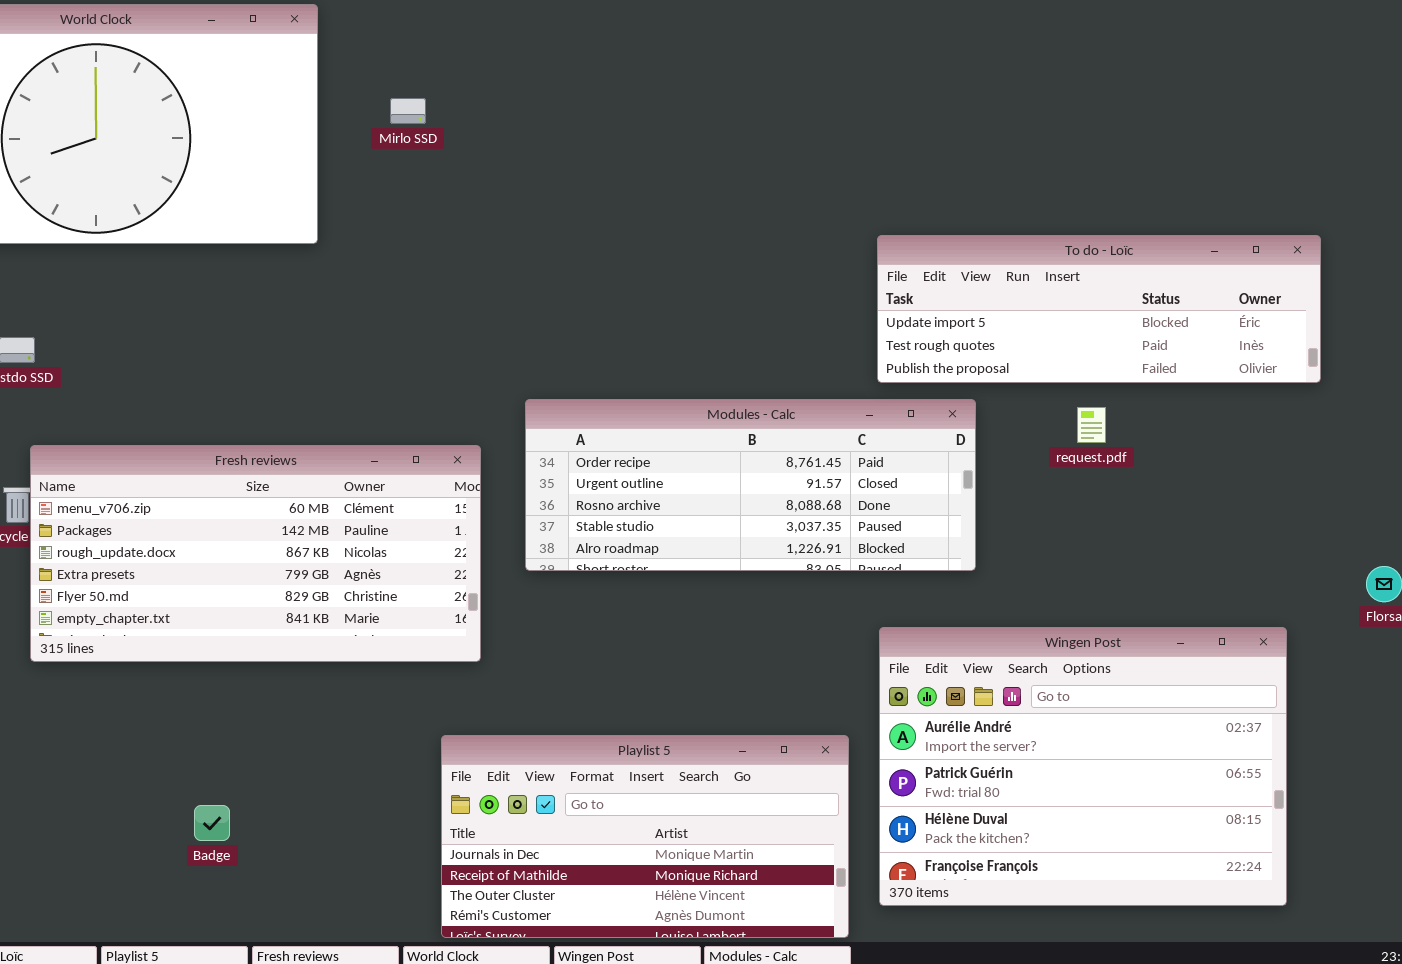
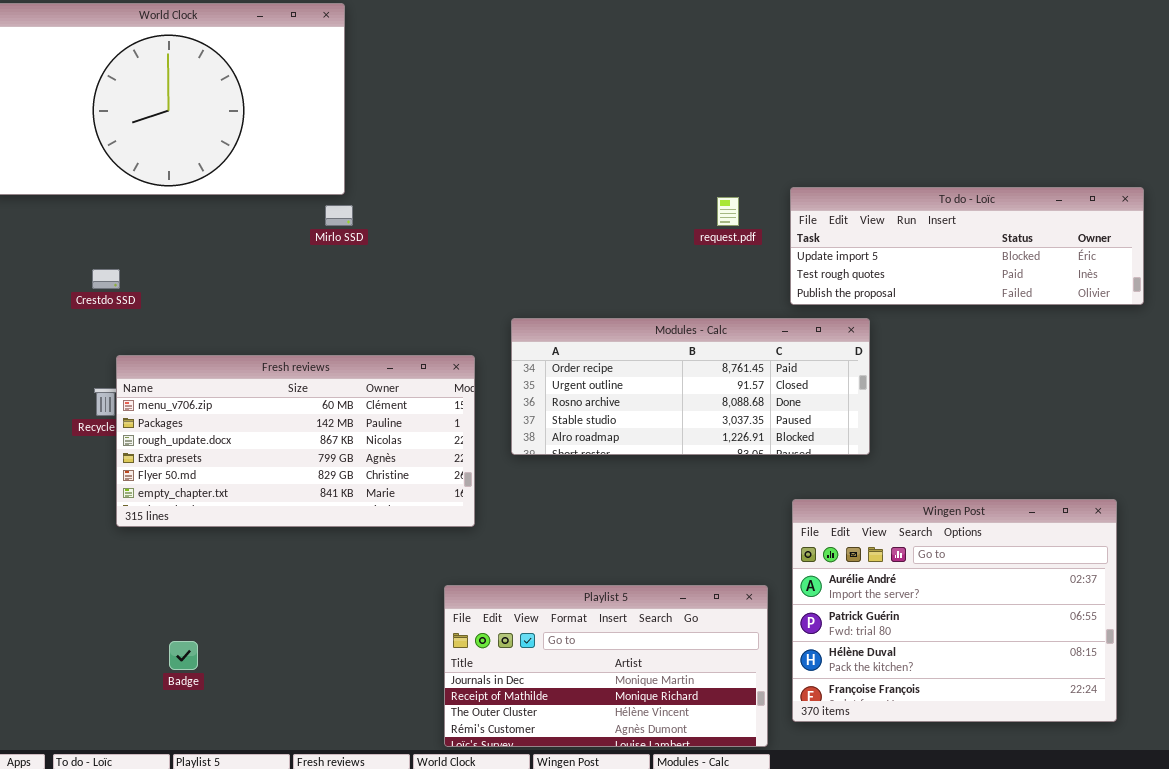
Mirlo SSD: [390,98,426,124] -> [325,205,353,226], moved
request.pdf: [1077,407,1106,443] -> [717,197,739,226], moved
Badge: [194,805,230,841] -> [169,641,198,670], moved

